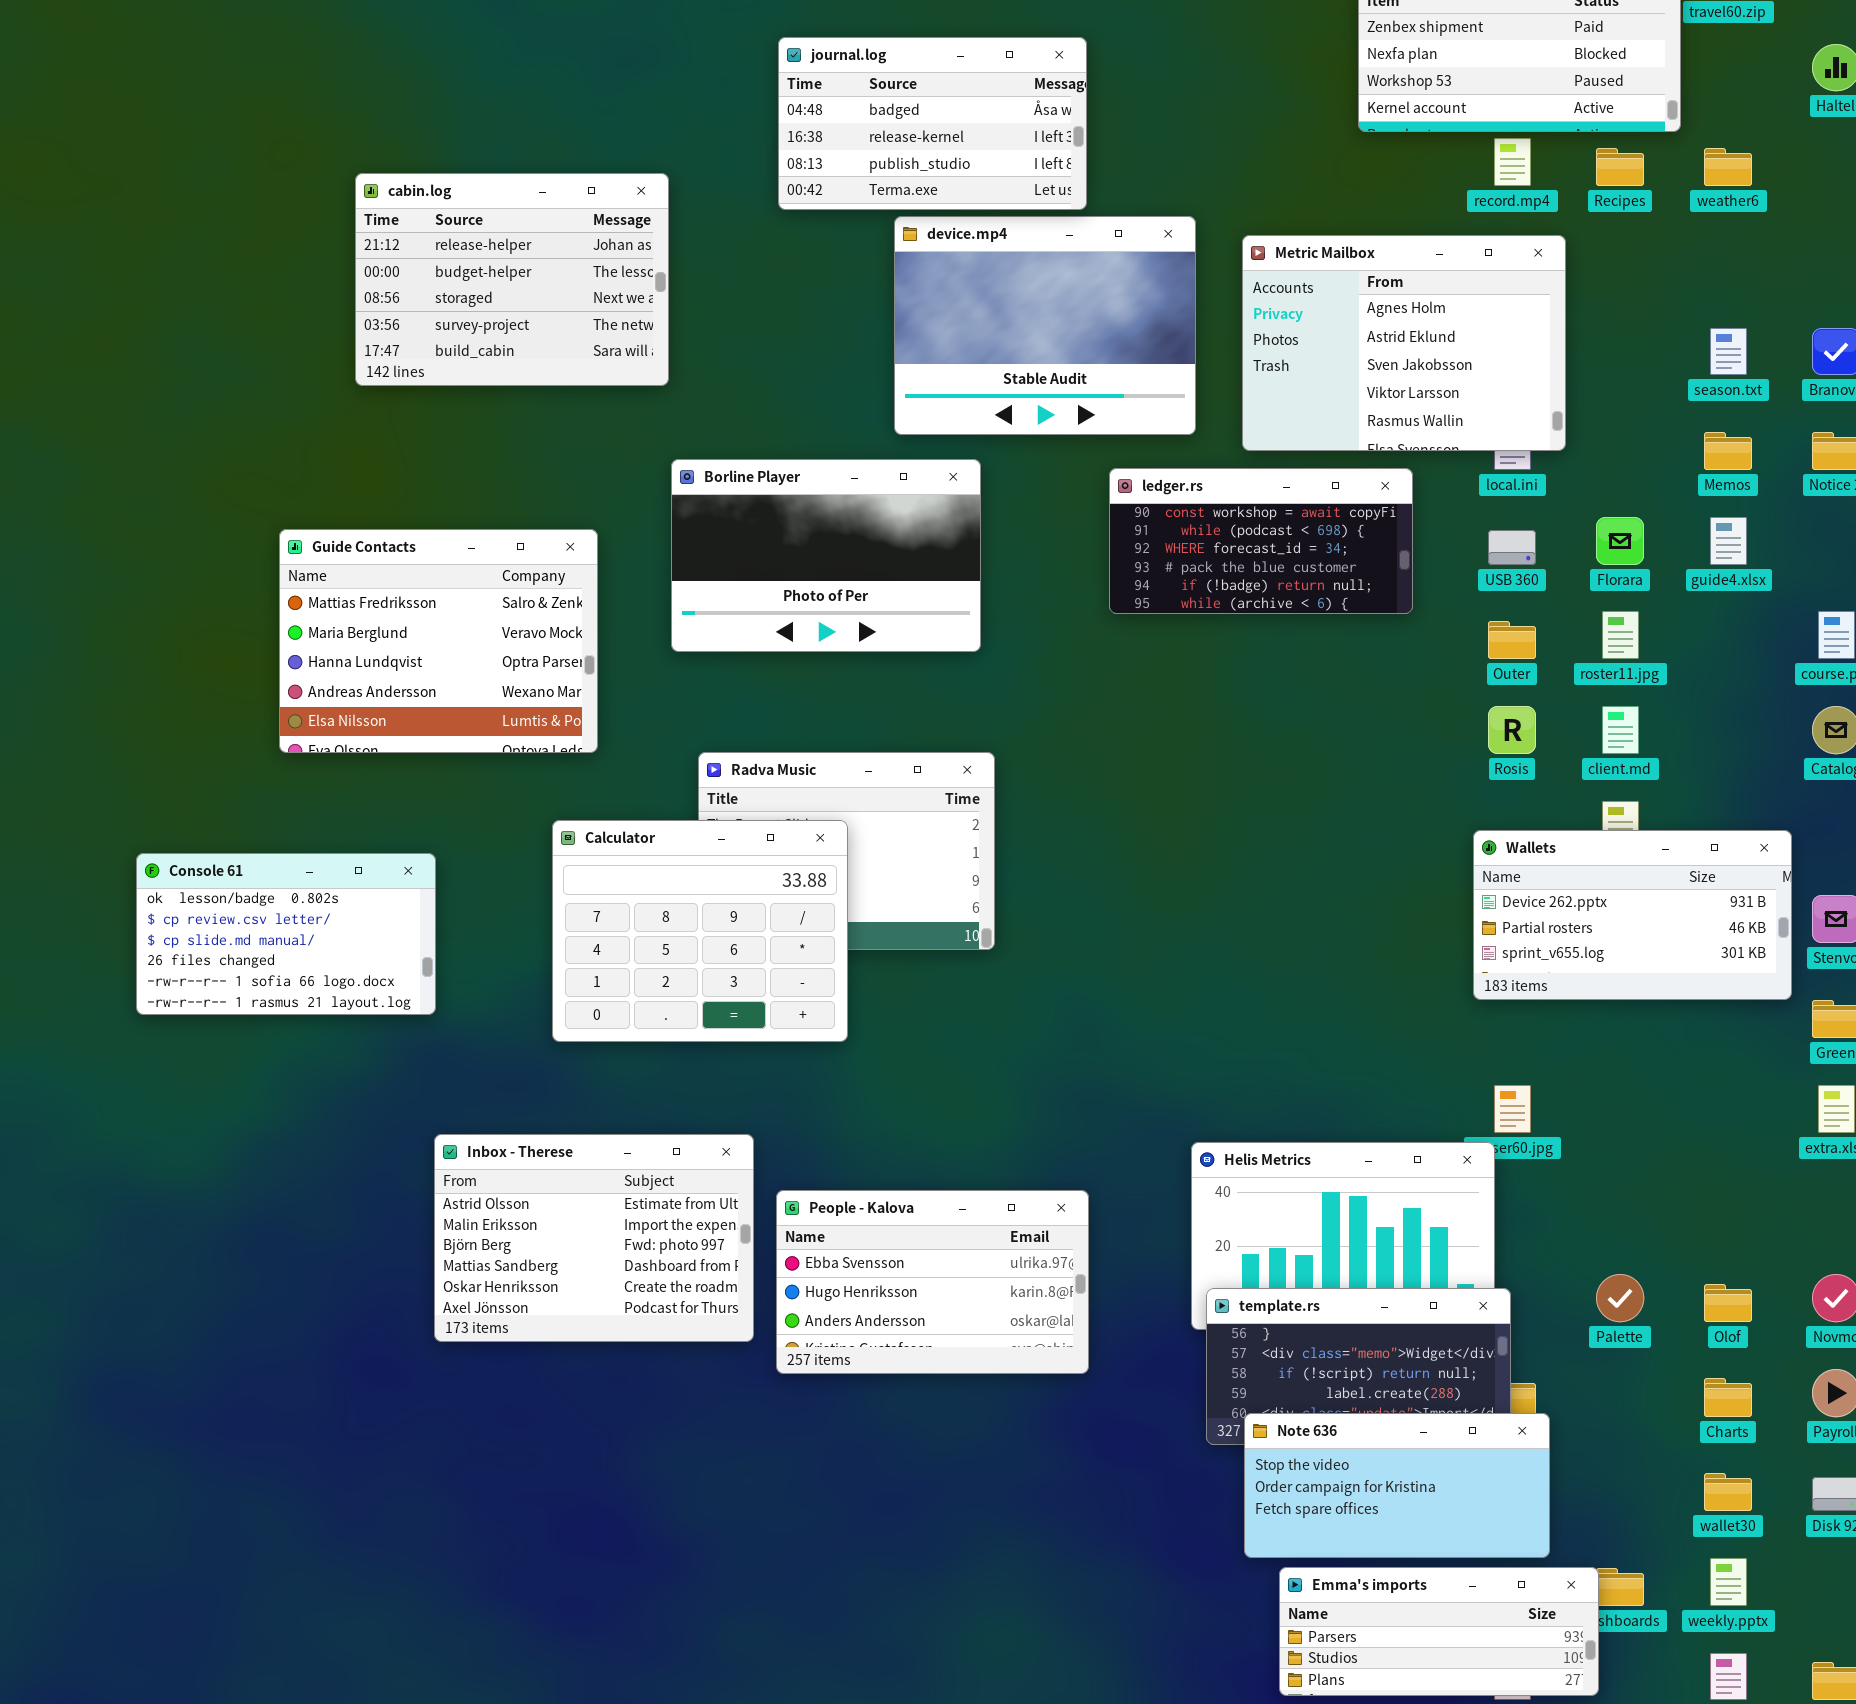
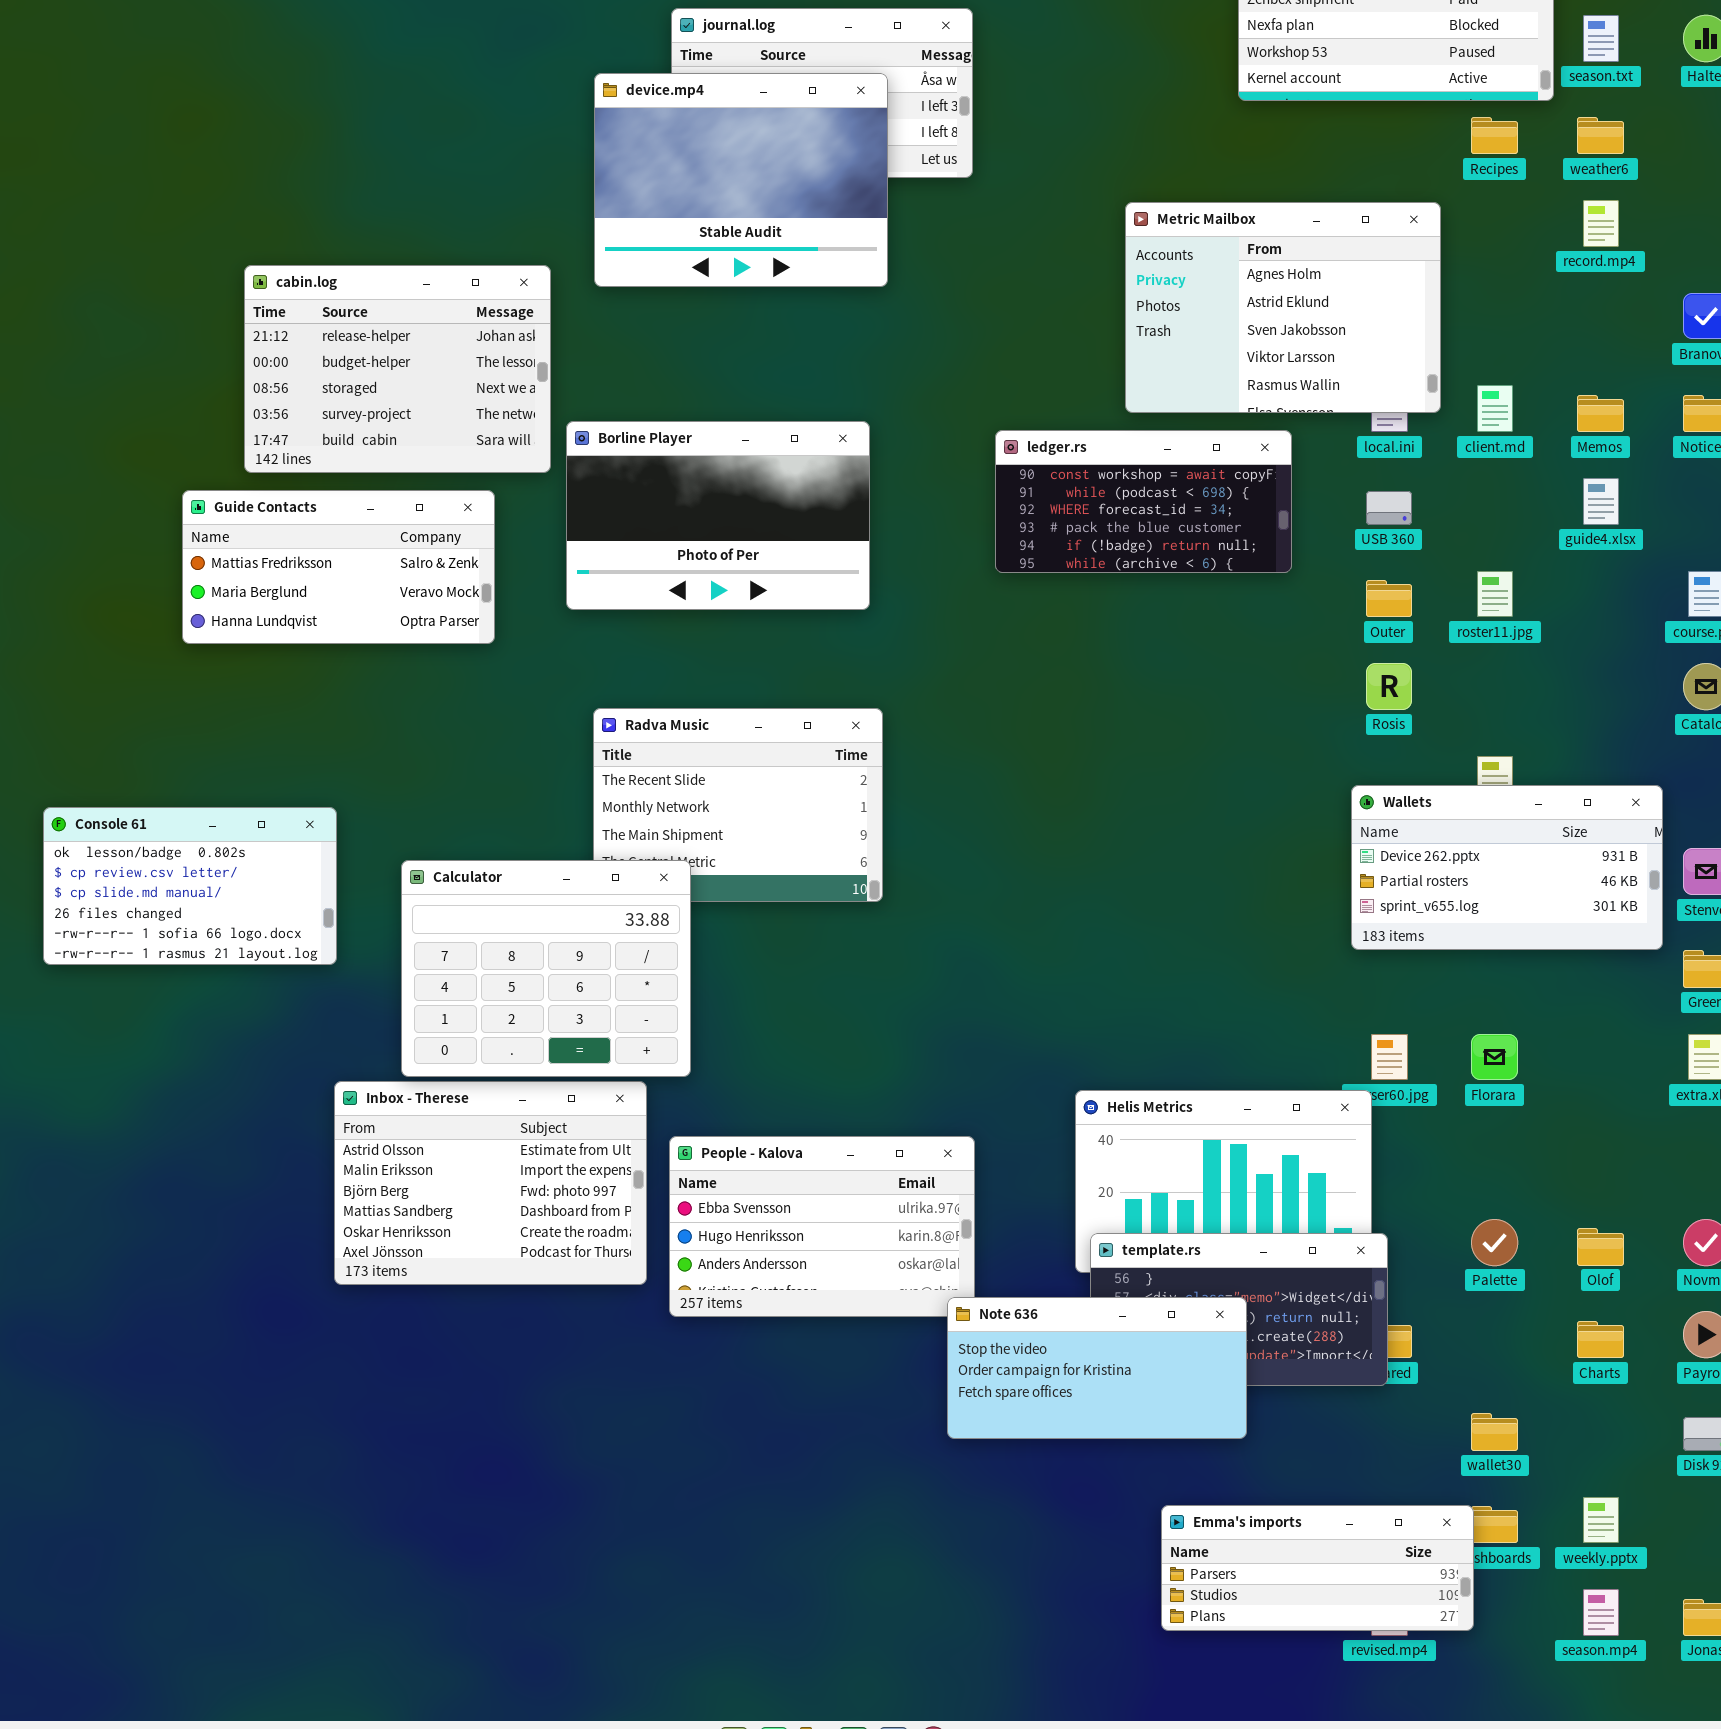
record.mp4: [1494,138,1531,186] -> [1583,200,1619,247], moved
cabin.log: [355,173,669,386] -> [244,265,551,473], moved
device.mp4: [894,216,1196,435] -> [594,73,888,287], moved
season.txt: [1710,328,1747,375] -> [1583,15,1619,62], moved
Florara: [1596,517,1644,565] -> [1471,1034,1518,1080], moved
Guide Contacts: [279,529,598,753] -> [182,490,495,644], resized
client.md: [1602,706,1639,754] -> [1477,385,1513,432], moved
Calculator: [552,820,848,1042] -> [401,860,691,1077], moved
Note 636: [1244,1413,1550,1558] -> [947,1297,1247,1439], moved
wallet30: [1704,1473,1752,1511] -> [1471,1413,1518,1451], moved

